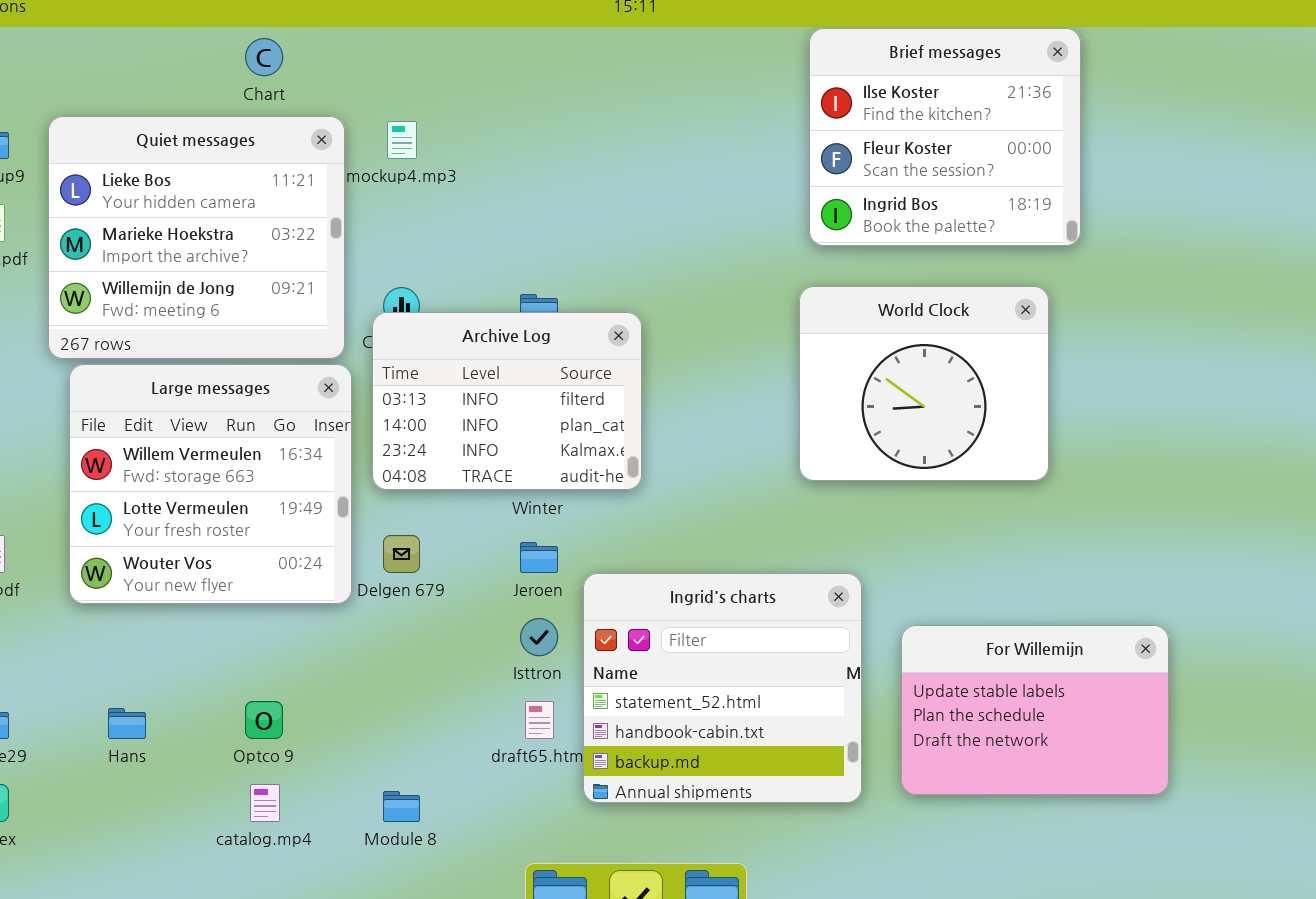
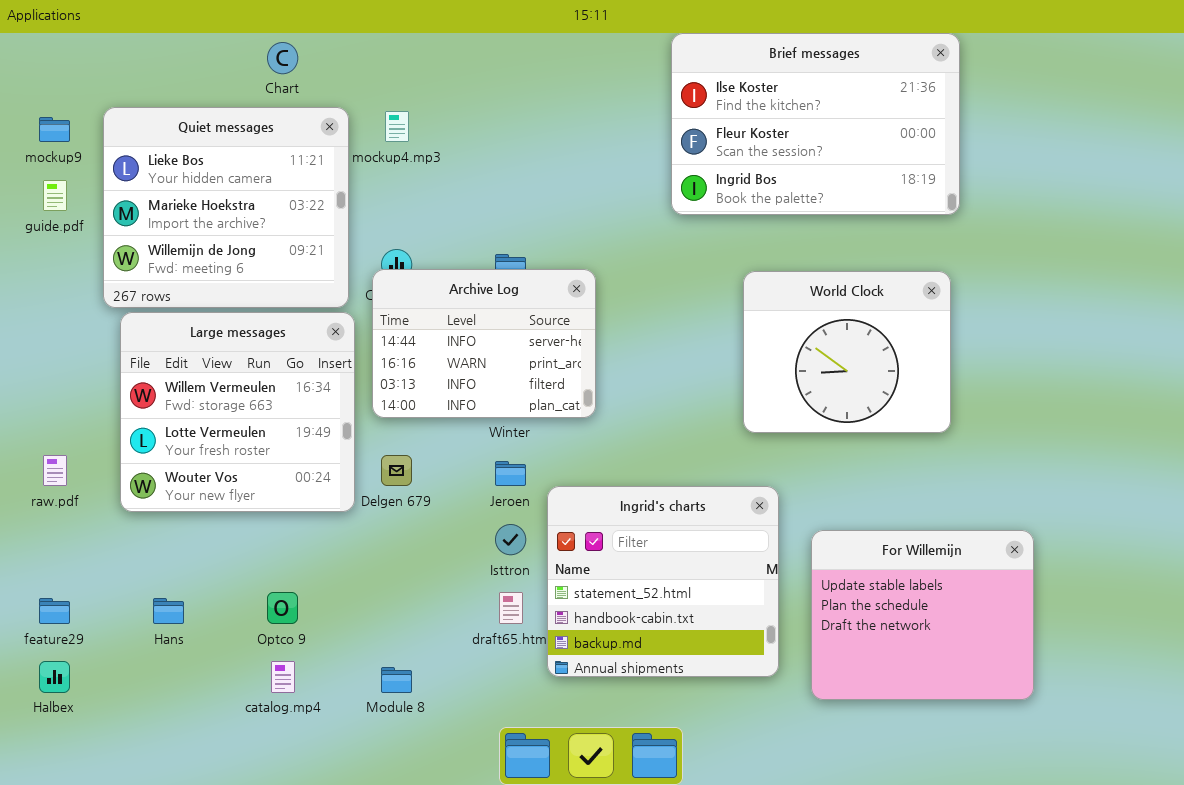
Brief messages: [809,28,1081,246] -> [671,33,960,215], resized
World Clock: [799,286,1049,481] -> [743,271,951,433], moved
Archive Log: [372,312,642,490] -> [372,269,596,418], scrolled up 2 rows
For Willemijn: [901,625,1169,795] -> [811,530,1034,700], resized

